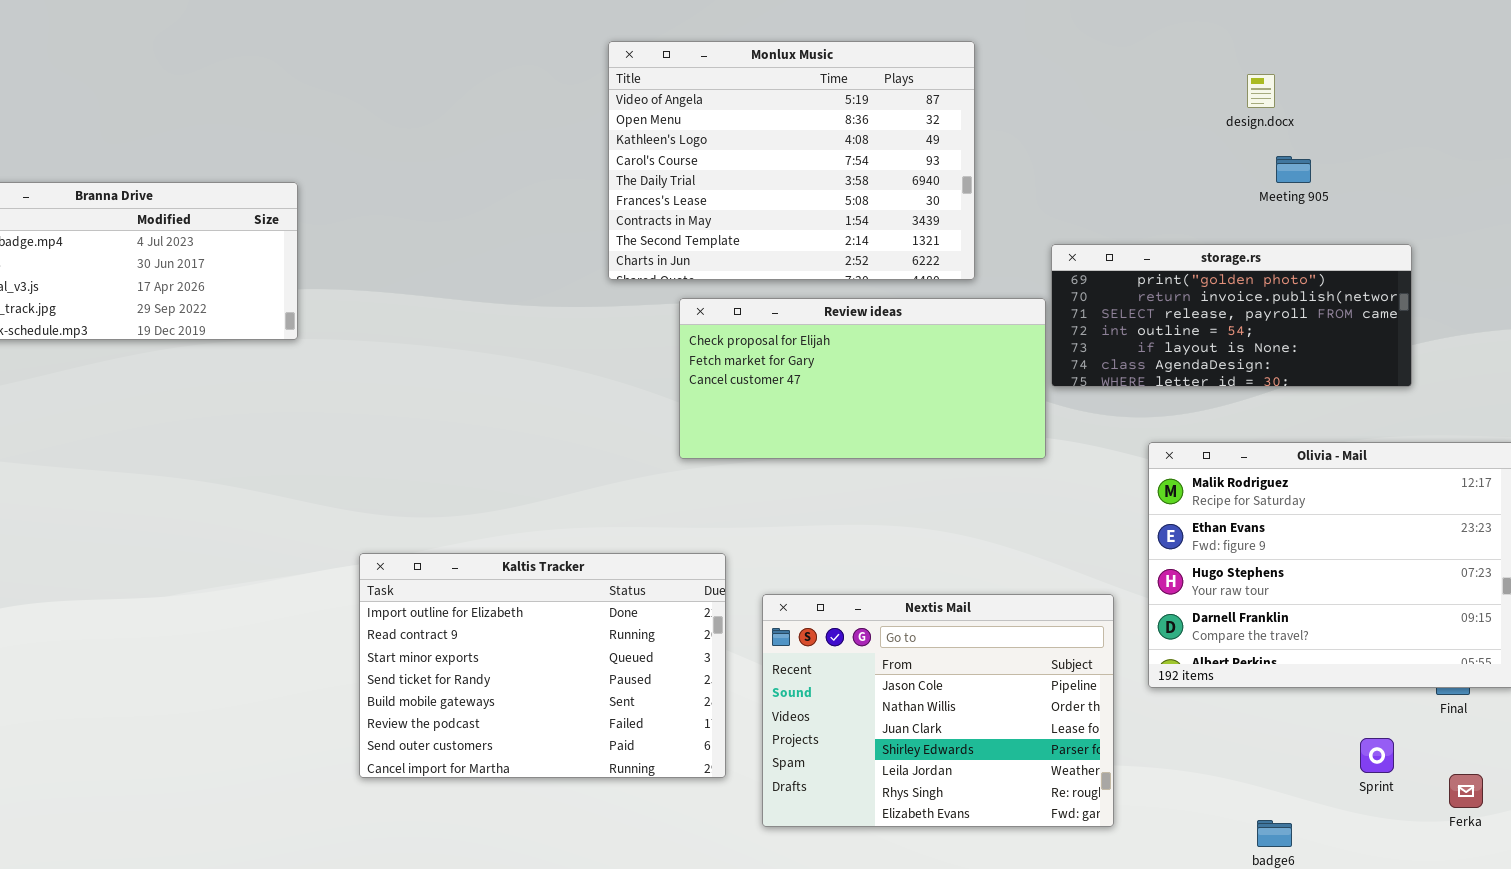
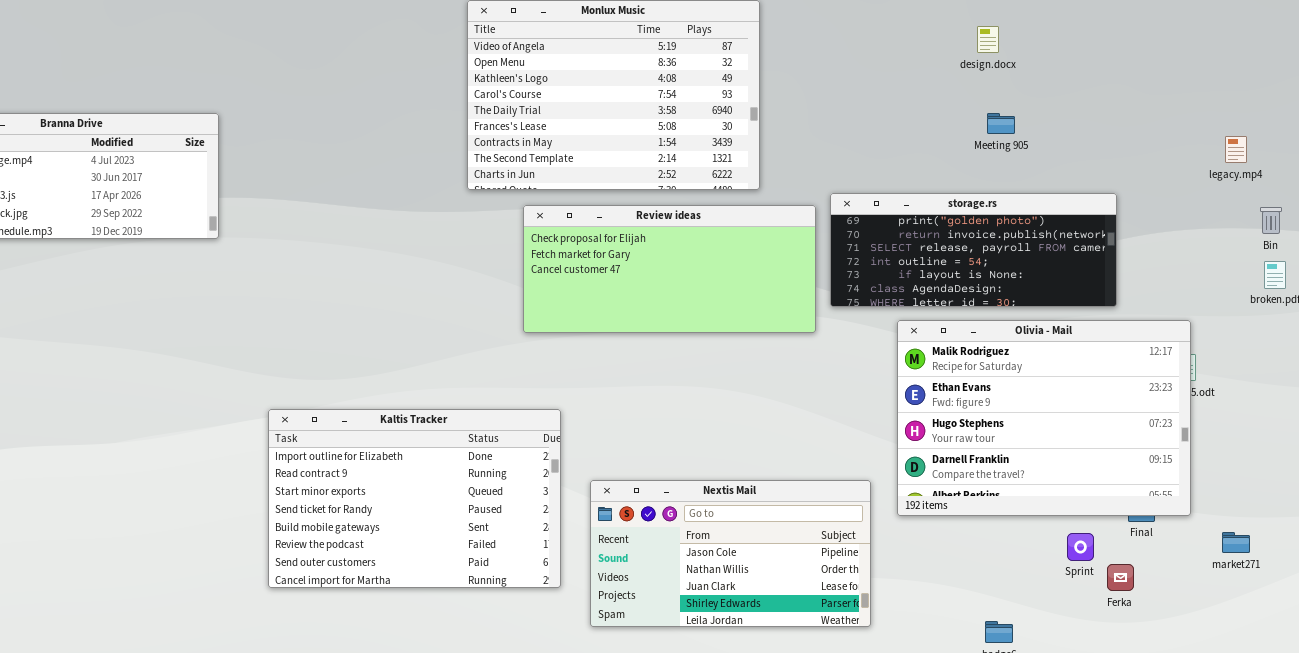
Meeting 905: [1276,156,1311,183] -> [987,113,1015,134], moved
storage.rs: [1051,244,1412,387] -> [830,193,1117,307], moved
Nextis Mail: [762,594,1114,827] -> [590,480,871,627], resized
Sprint: [1360,738,1394,773] -> [1067,533,1094,561], moved
Ferka: [1449,774,1483,808] -> [1107,564,1134,591], moved

